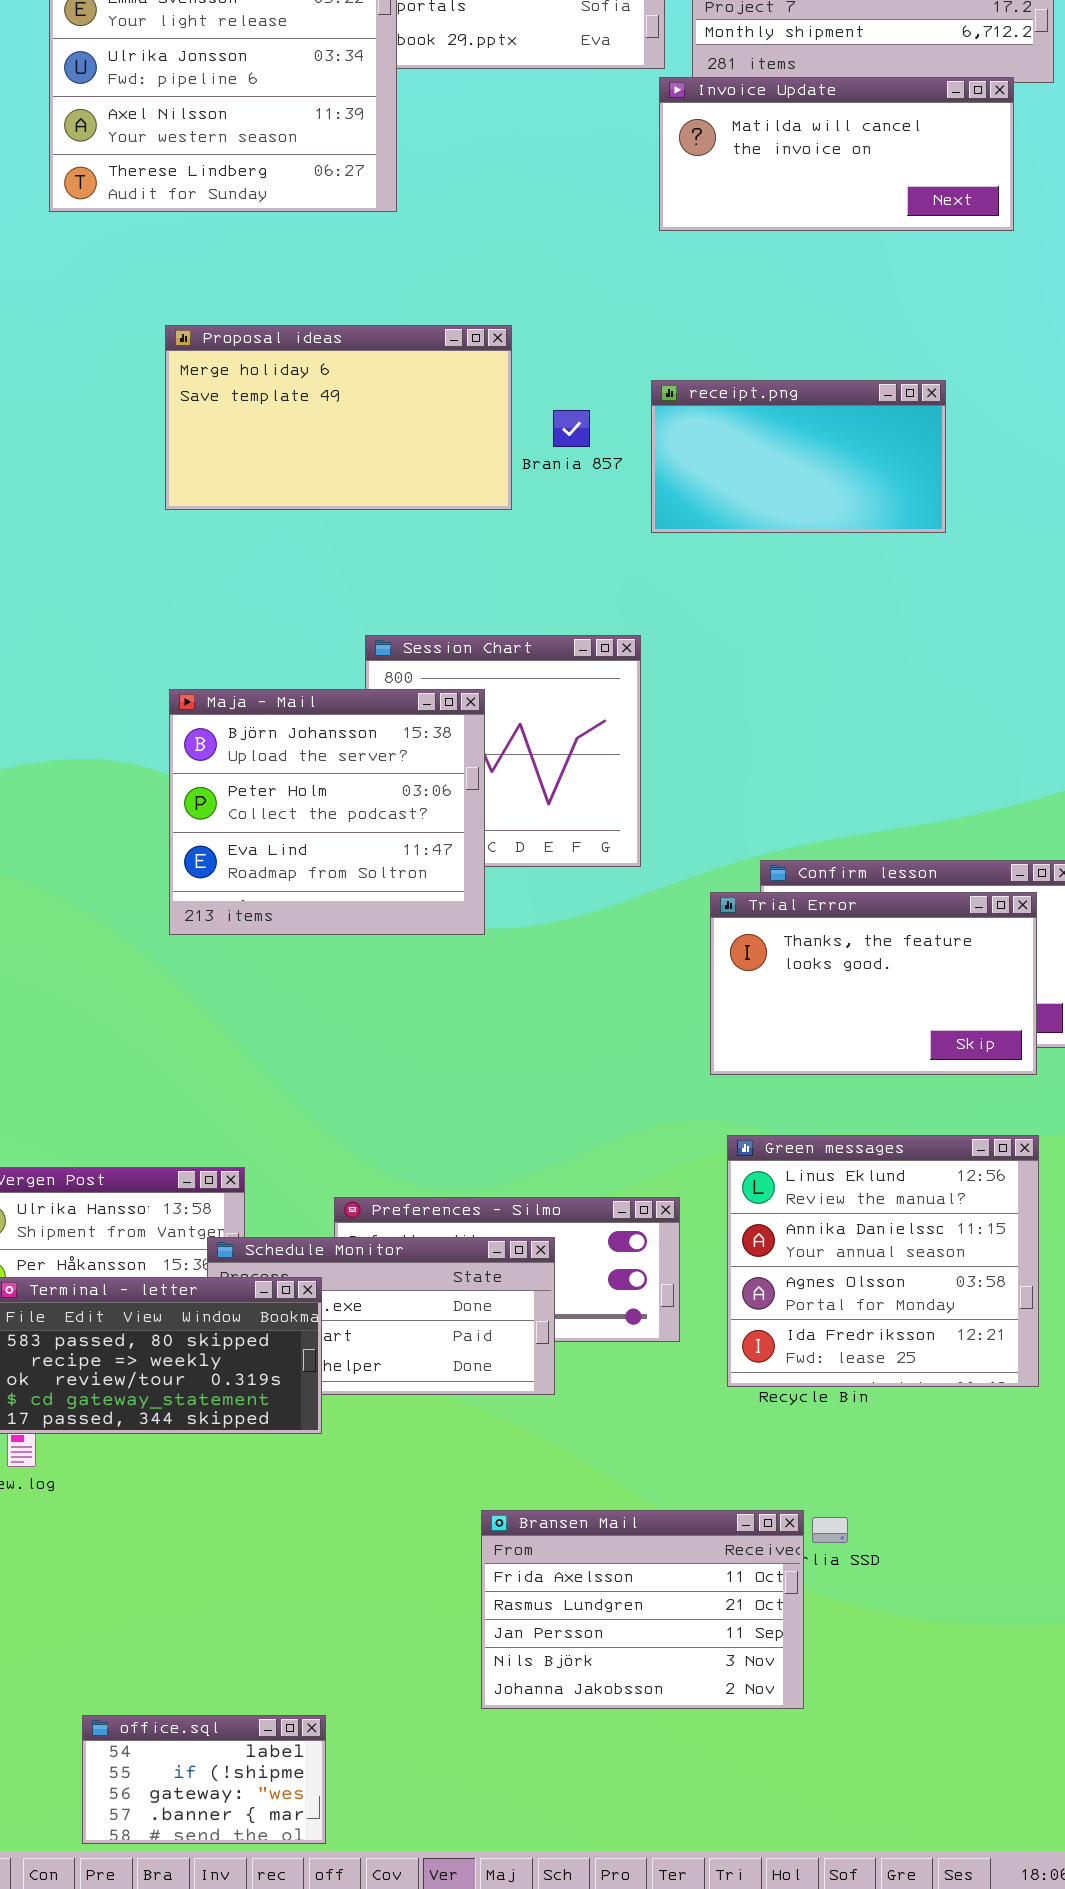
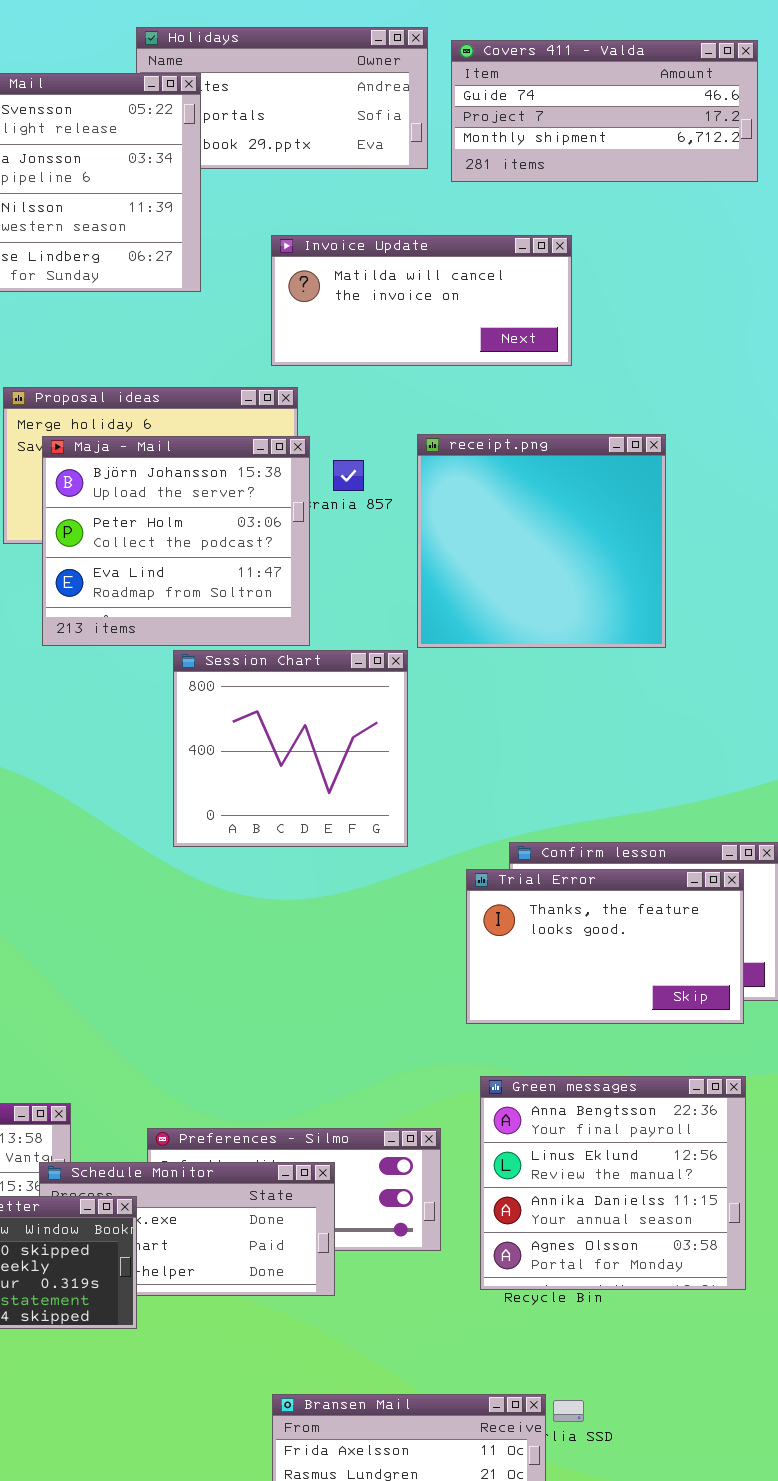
Invoice Update: [659,77,1014,231] -> [271,235,572,366], moved
receipt.png: [651,380,946,533] -> [417,434,666,648], resized
Maja - Mail: [169,689,485,935] -> [42,436,310,646], moved
Green messages: [727,1135,1039,1387] -> [480,1076,746,1290], scrolled up 1 row

